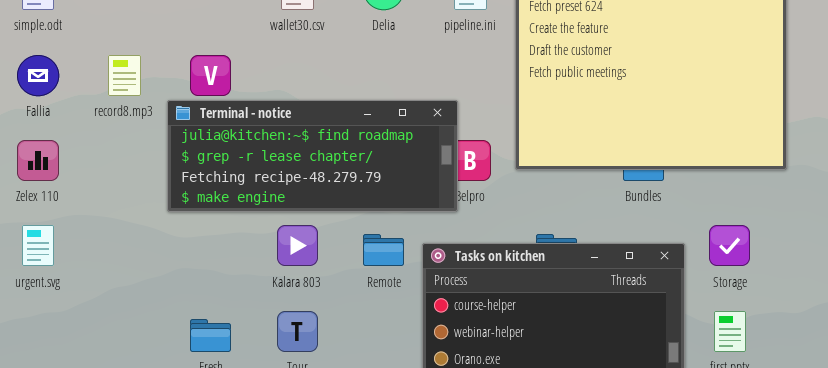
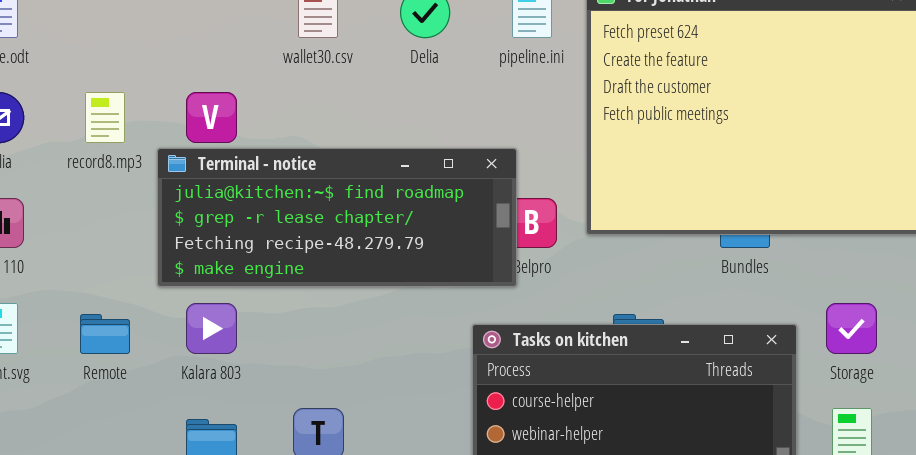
Kalara 803: [277,225,318,266] -> [186,303,237,354], moved
Remote: [363,234,404,266] -> [80,314,130,354], moved

